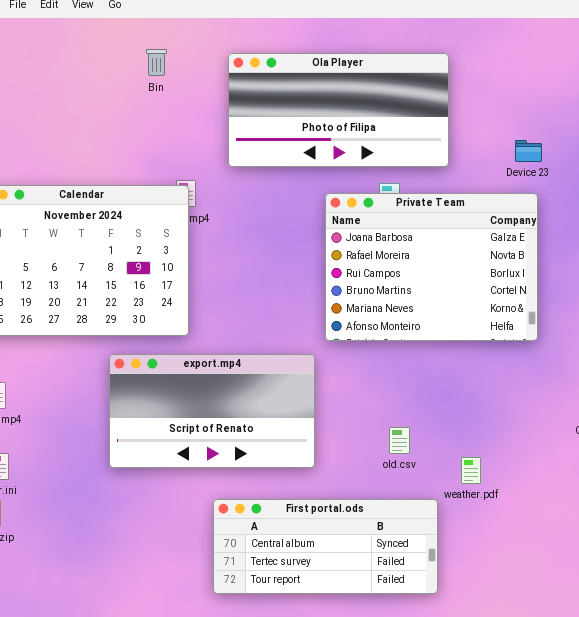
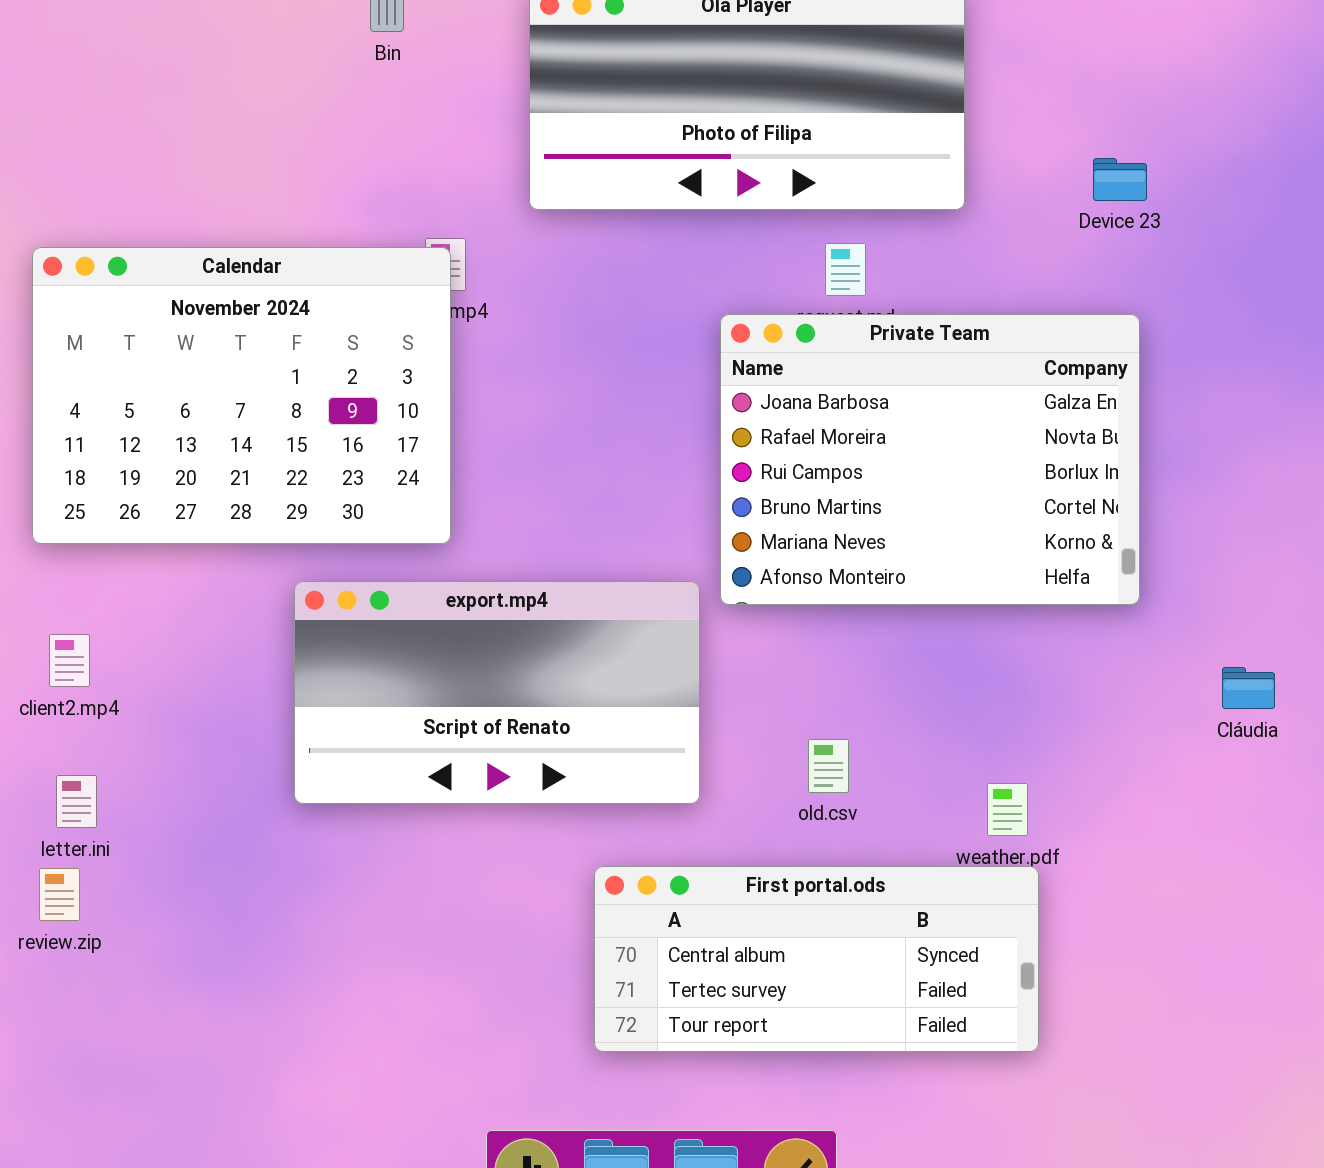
Private Team: [325,193,538,341] -> [720,314,1140,605], moved
old.csv: [389,427,410,454] -> [808,739,849,793], moved
First portal.ods: [213,499,438,594] -> [594,866,1039,1052], moved

